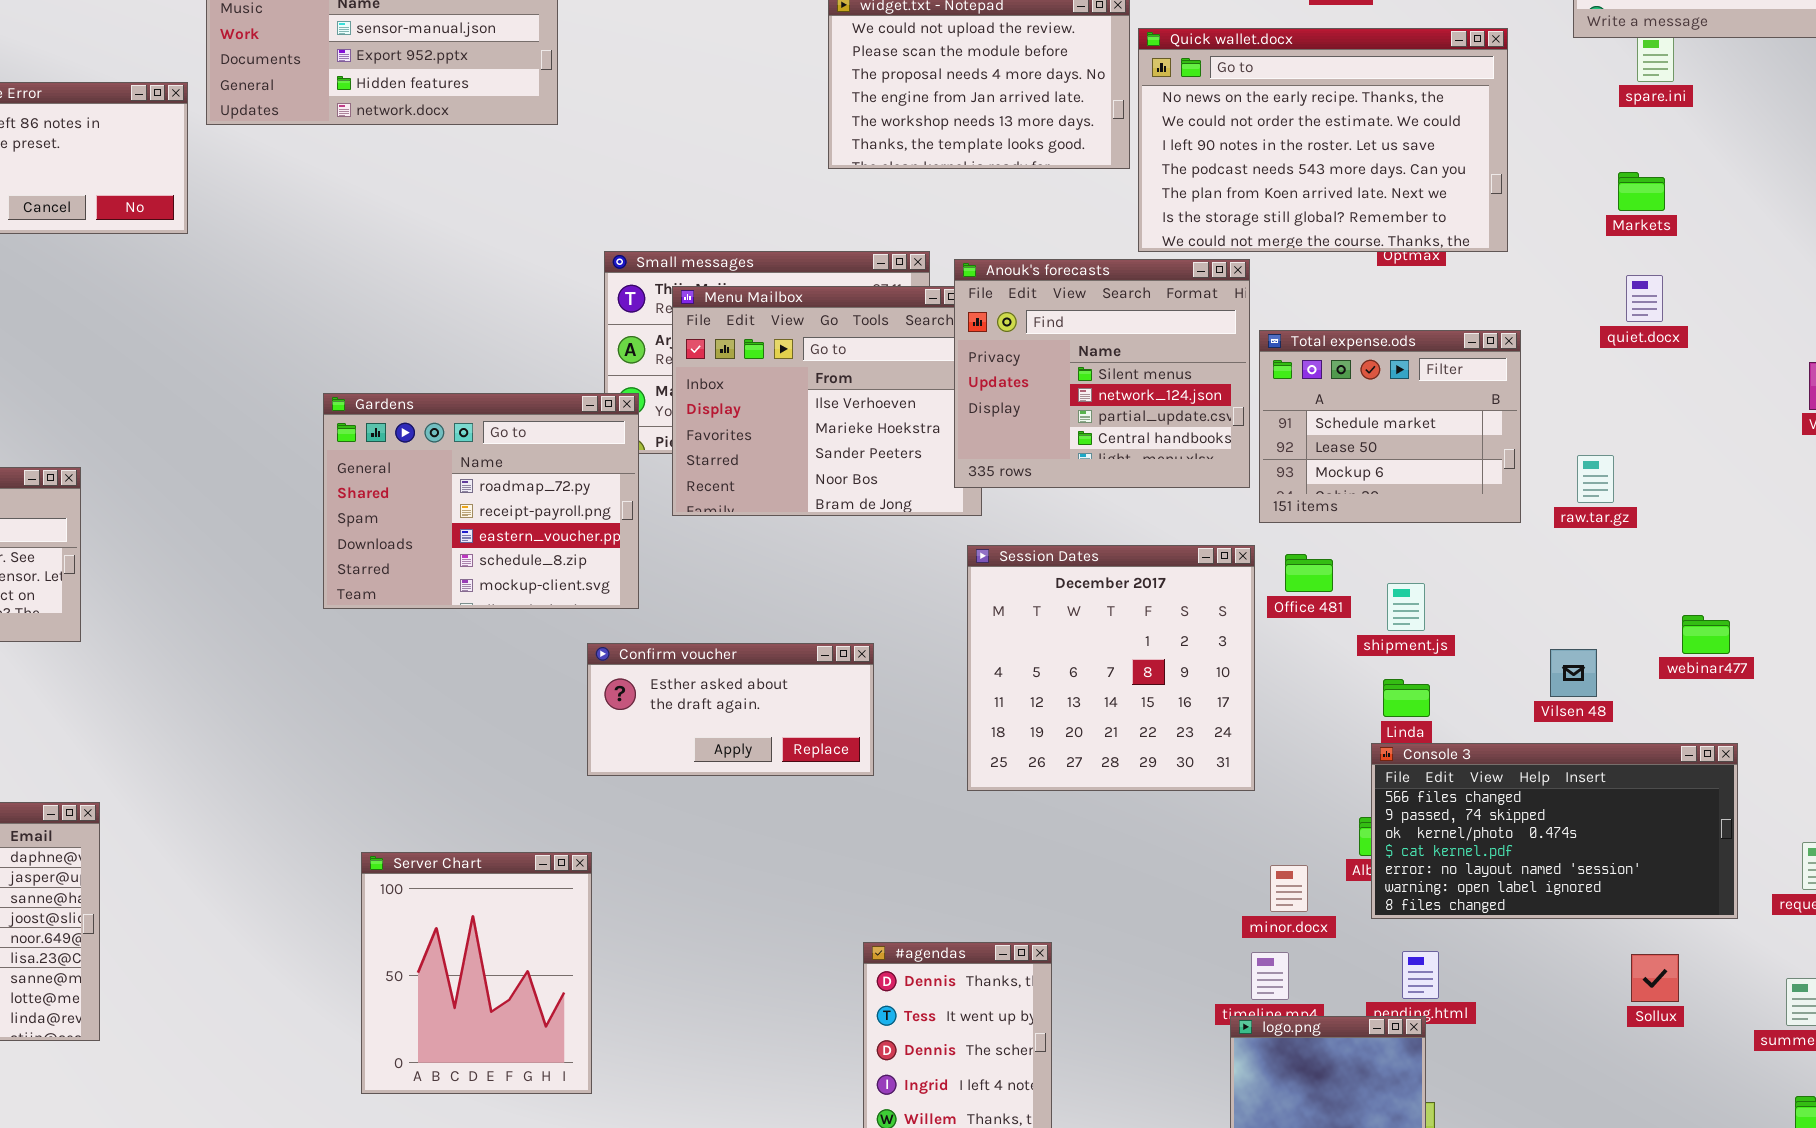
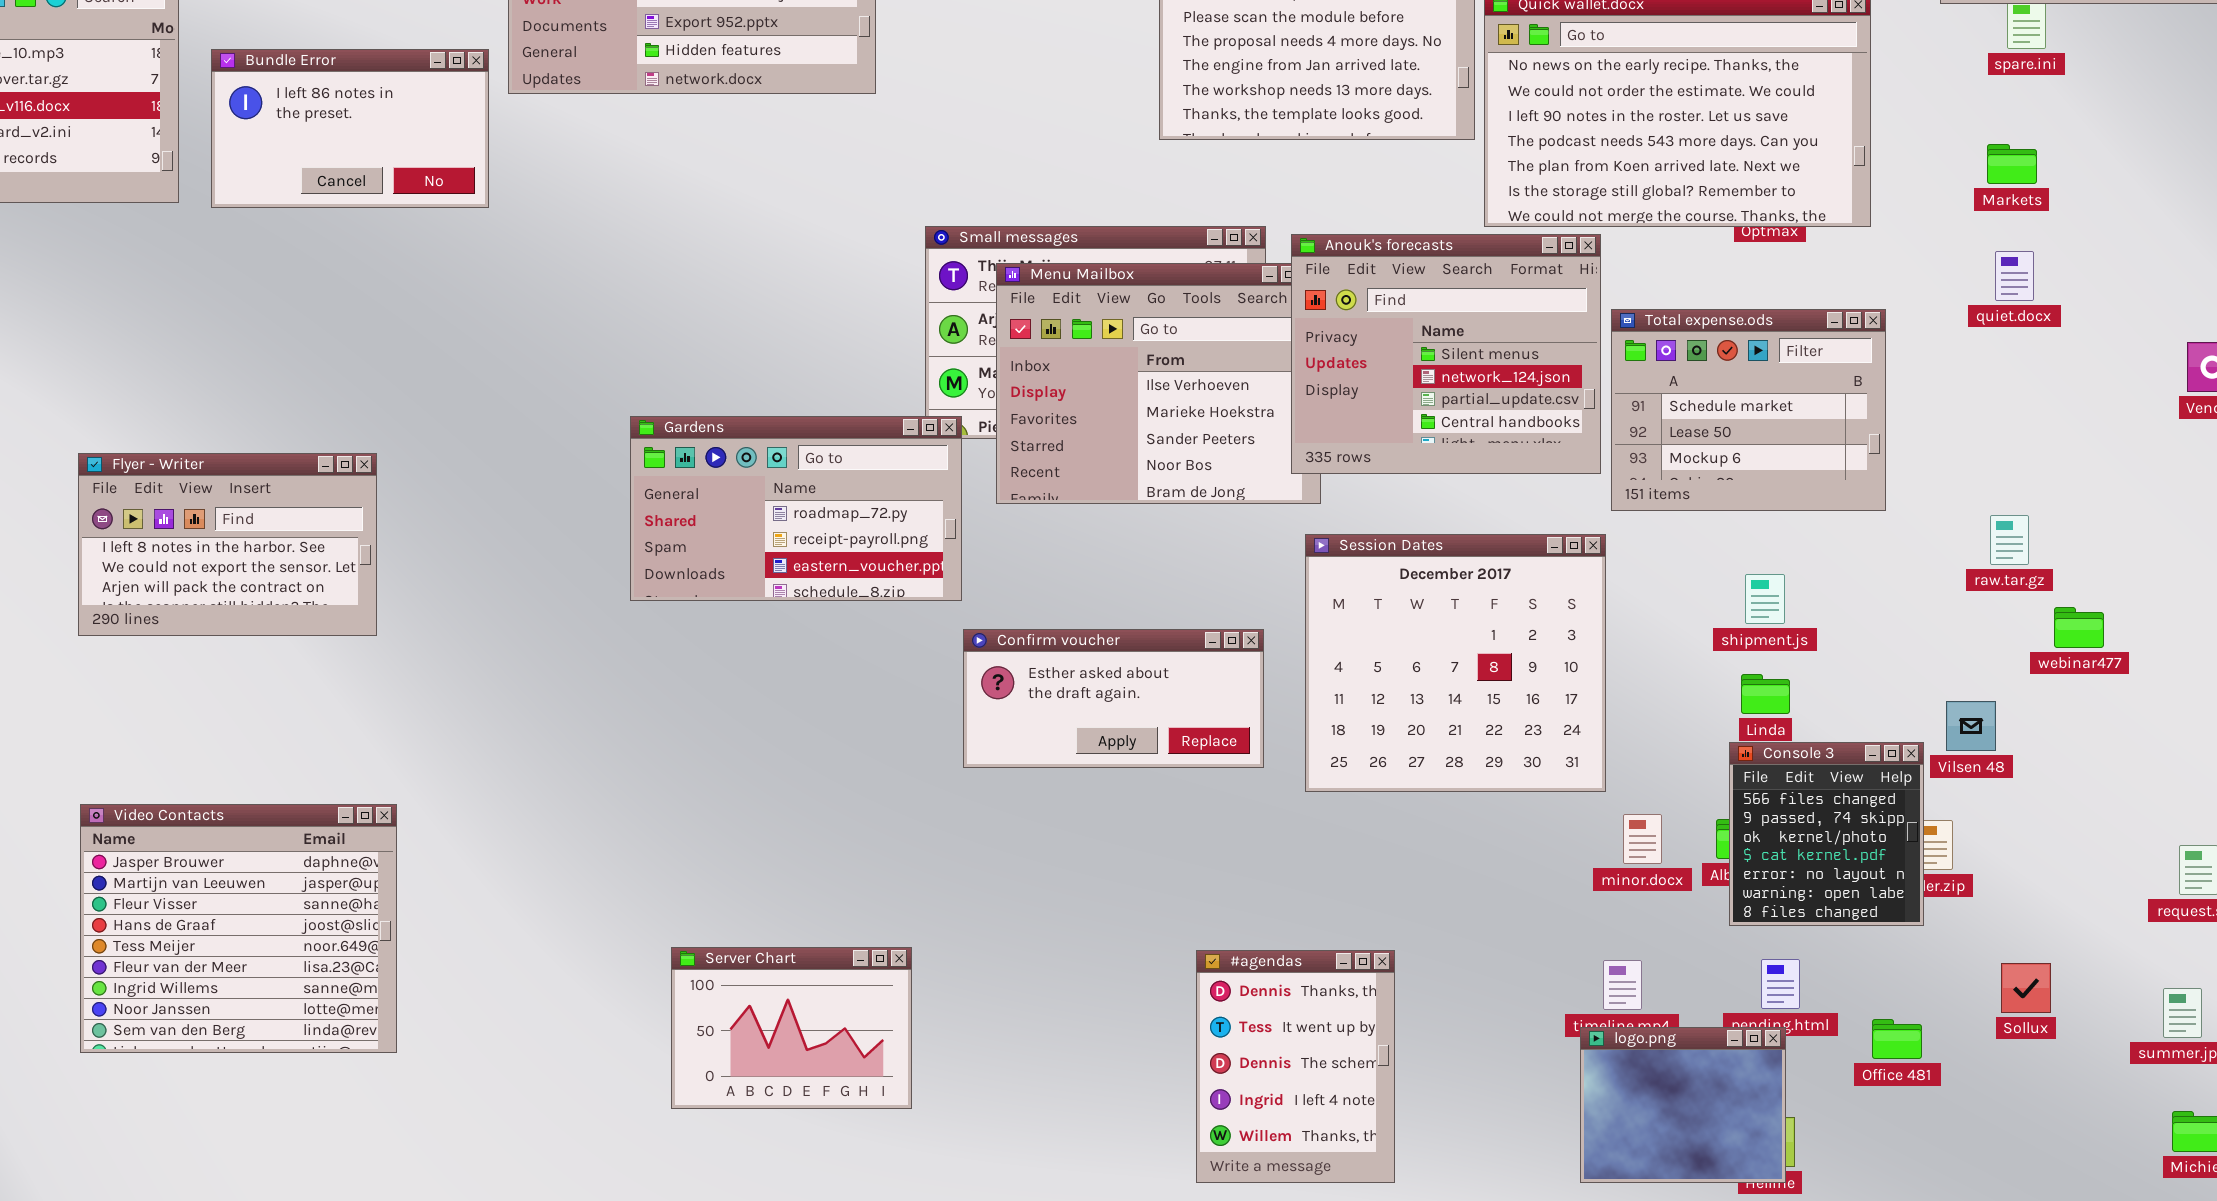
Gardens: [323,393,639,609] -> [630,416,962,601], resized
raw.tar.gz: [1577,455,1614,503] -> [1990,515,2029,565], moved
Office 481: [1285,554,1333,592] -> [1872,1019,1922,1059], moved
Confirm voucher: [587,643,874,776] -> [963,629,1264,768], moved
Vilsen 48: [1550,649,1597,697] -> [1946,701,1996,751], moved
Console 3: [1371,743,1738,919] -> [1729,742,1924,926], resized
Server Chart: [361,852,592,1094] -> [671,947,912,1109], resized
minor.docx: [1270,865,1308,912] -> [1623,814,1662,864], moved

